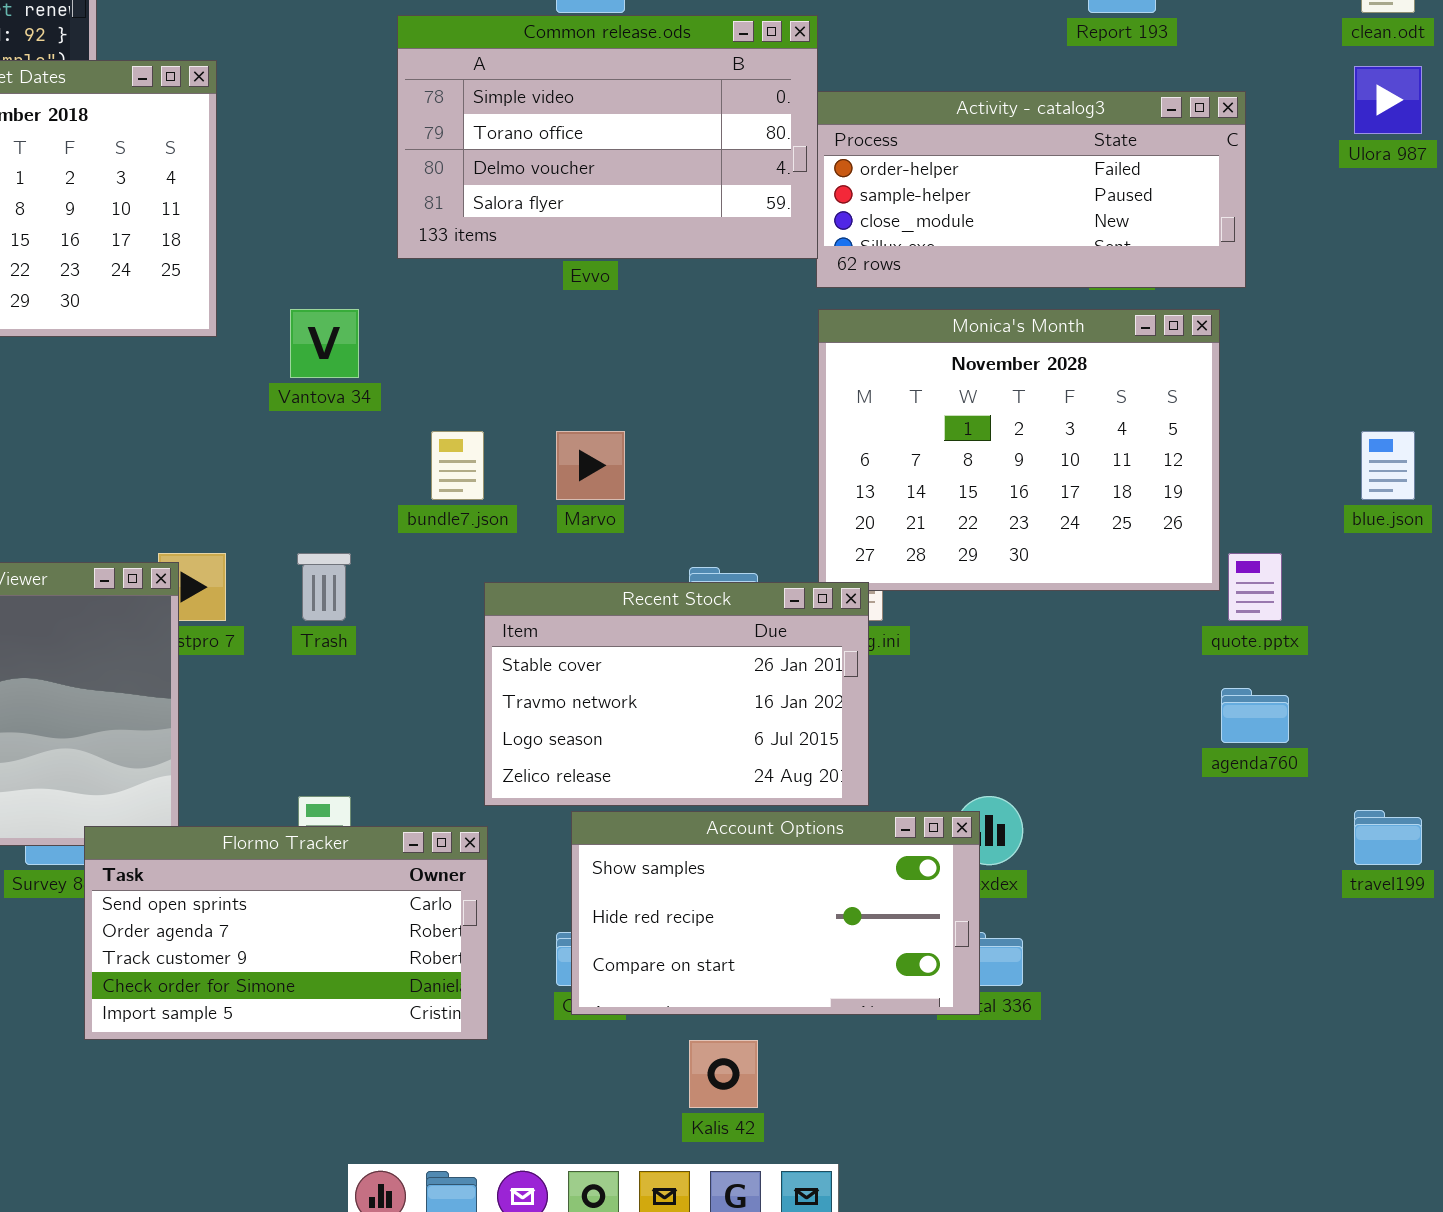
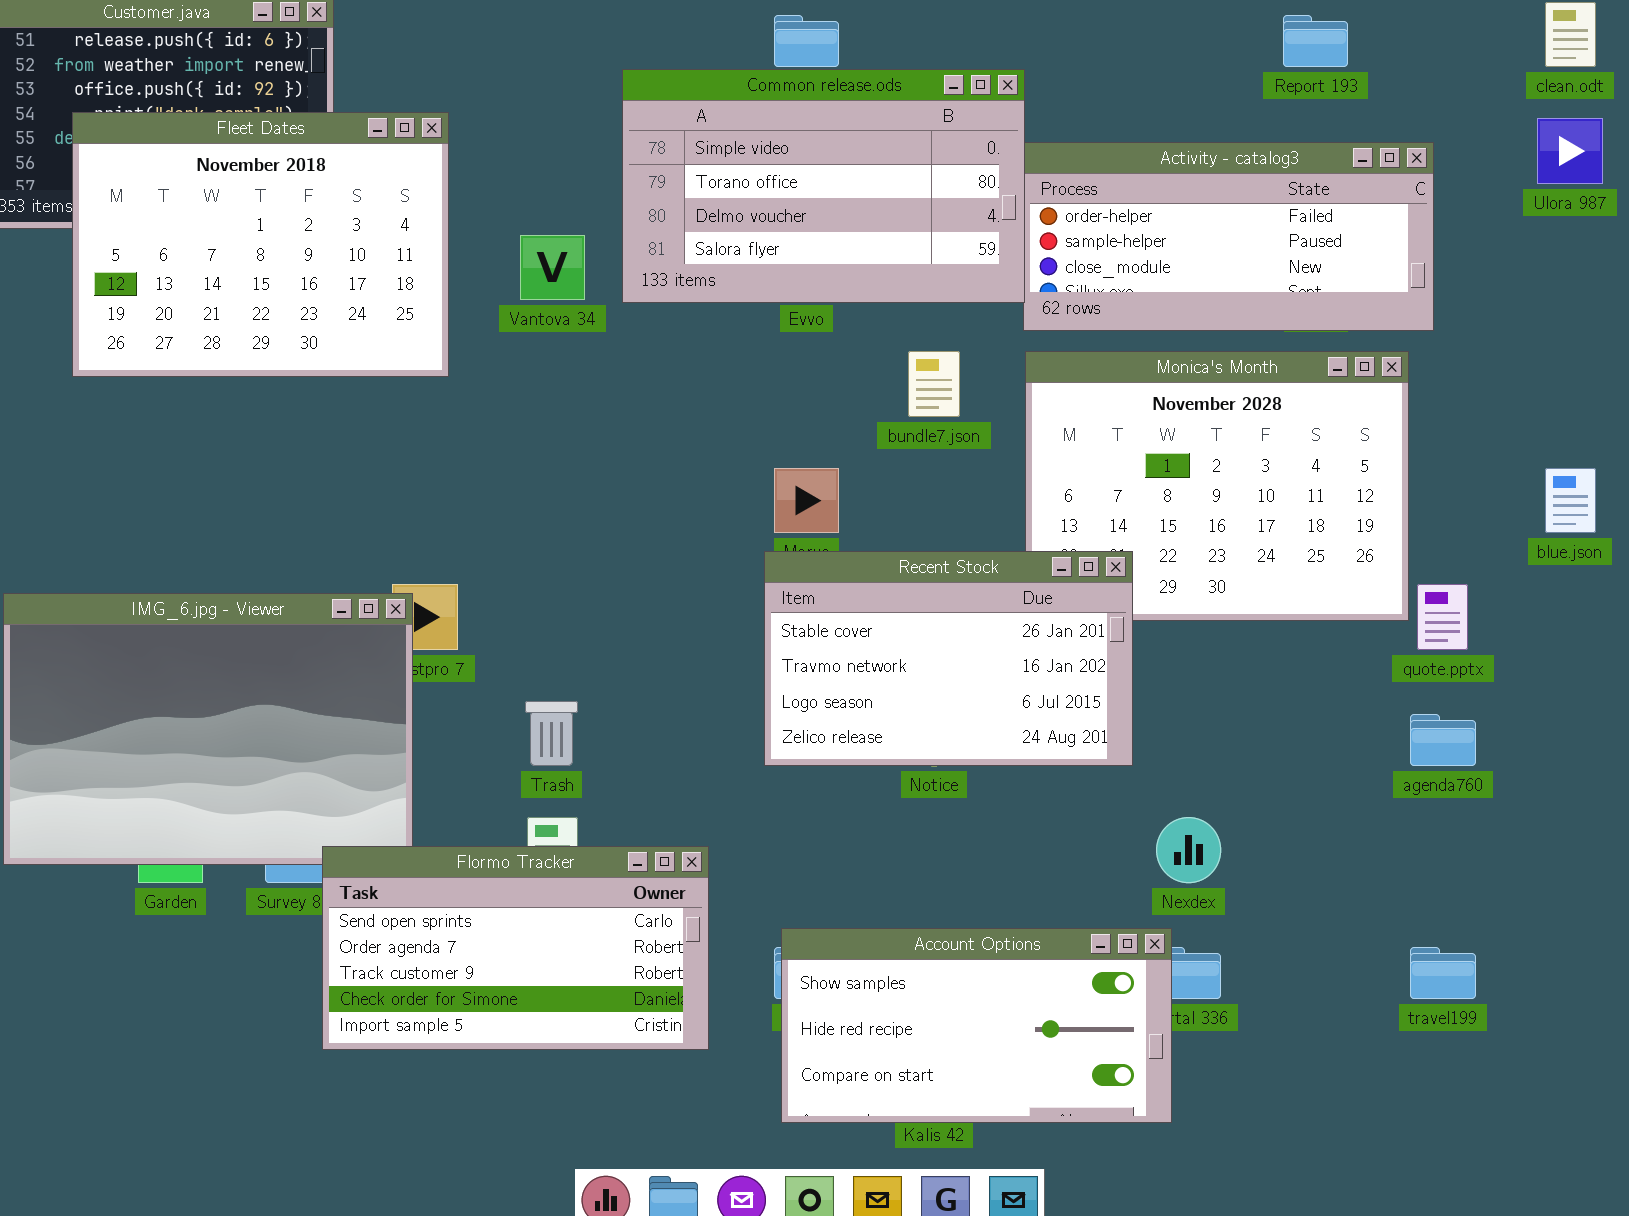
Vantova 34: [290,309,359,378] -> [520,235,585,300], moved
bundle7.json: [431,431,484,500] -> [908,351,960,417], moved
Trash: [297,553,351,621] -> [525,701,578,766], moved
Recent Stock: [484,582,869,806] -> [764,551,1133,766], moved
travel199: [1354,810,1422,865] -> [1410,947,1476,999], moved
Account Options: [571,811,980,1015] -> [781,928,1172,1123], moved

